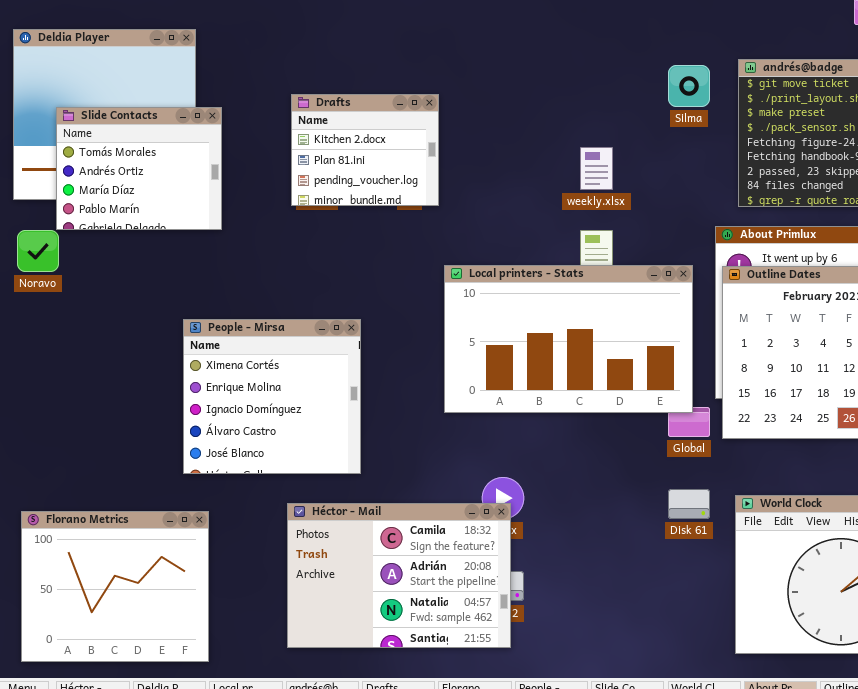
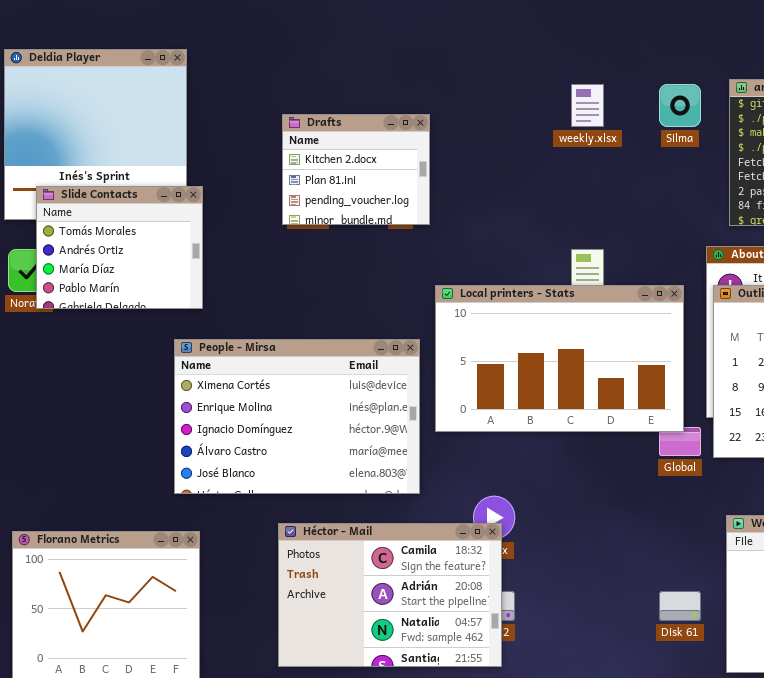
Slide Contacts: [56,107,222,230] -> [36,186,203,309], moved
weekly.xlsx: [580,147,613,190] -> [571,84,604,127], moved
People - Mirsa: [183,319,361,474] -> [174,339,420,494], resized
Disk 61: [668,489,710,519] -> [659,591,701,621], moved

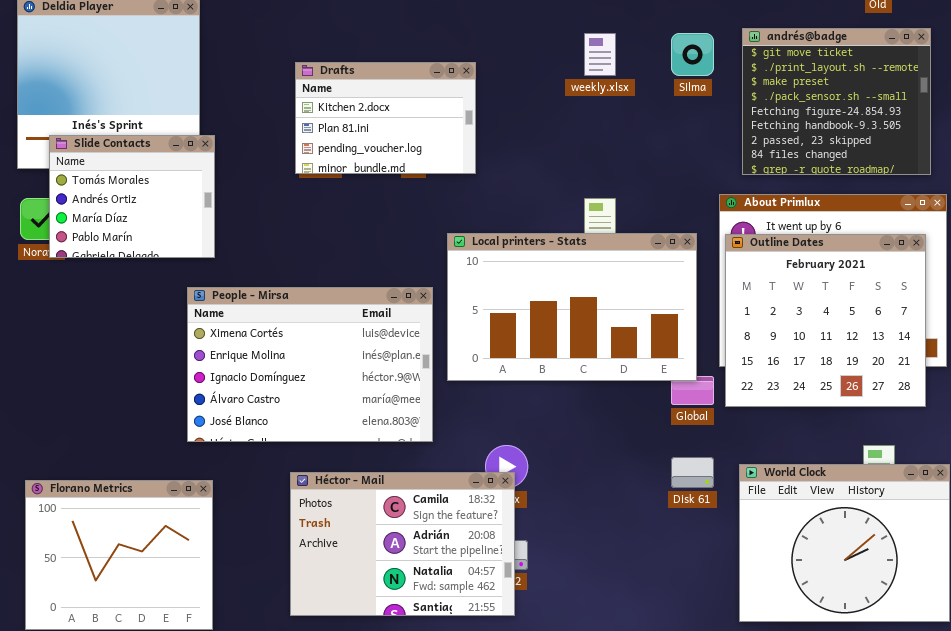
Drafts: [282,114,430,225] -> [295,62,476,174], resized
Disk 61: [659,591,701,621] -> [671,457,714,488], moved

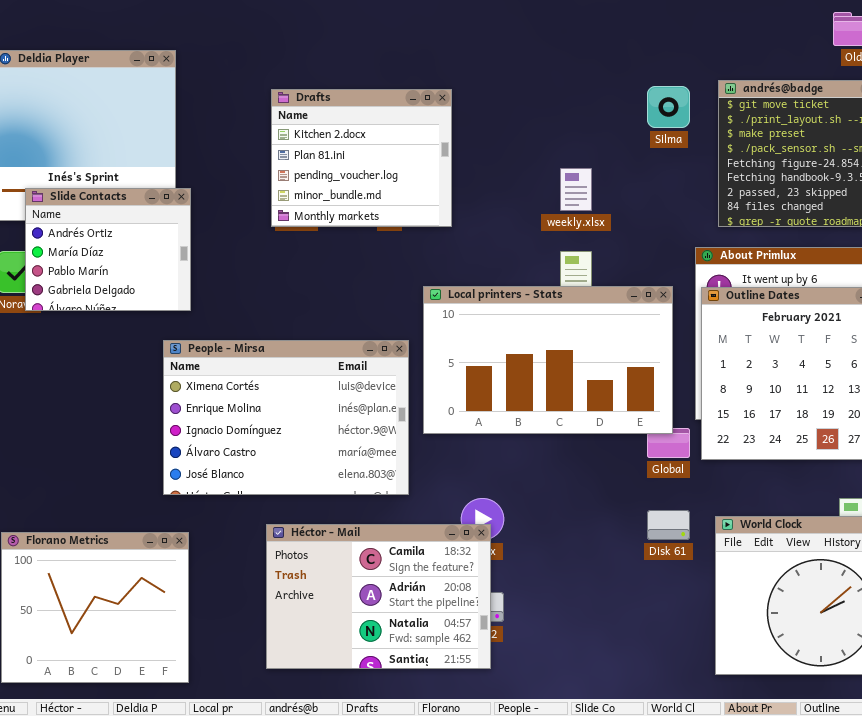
weekly.xlsx: [584,33,616,76] -> [560,168,592,211], moved
Drafts: [295,62,476,174] -> [271,89,452,227], resized
Slide Contacts: [49,135,215,258] -> [25,188,191,311], scrolled down 1 row

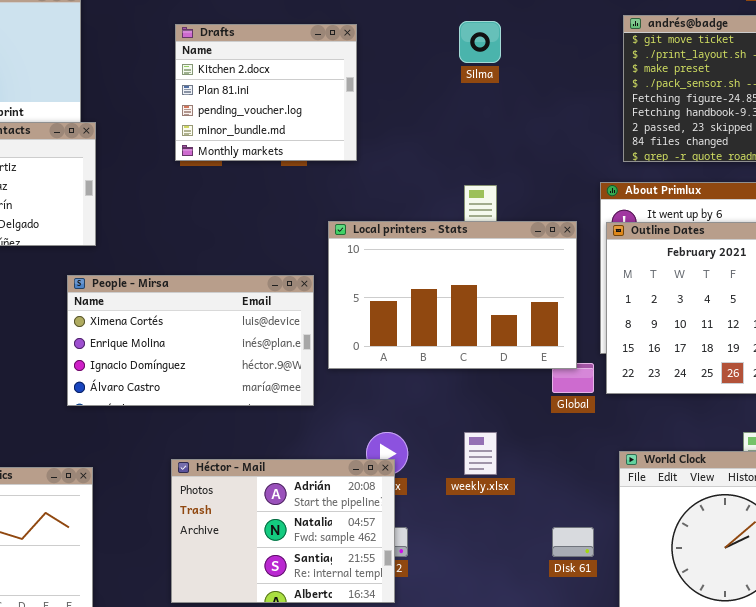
Silma: [647,86,690,128] -> [459,21,501,63], moved
weekly.xlsx: [560,168,592,211] -> [464,432,497,475], moved
People - Mirsa: [163,340,409,495] -> [67,275,314,406], resized
Disk 61: [647,510,690,540] -> [552,527,594,557], moved
Héctor - Mail: [266,524,491,669] -> [171,459,395,603], scrolled down 1 row

